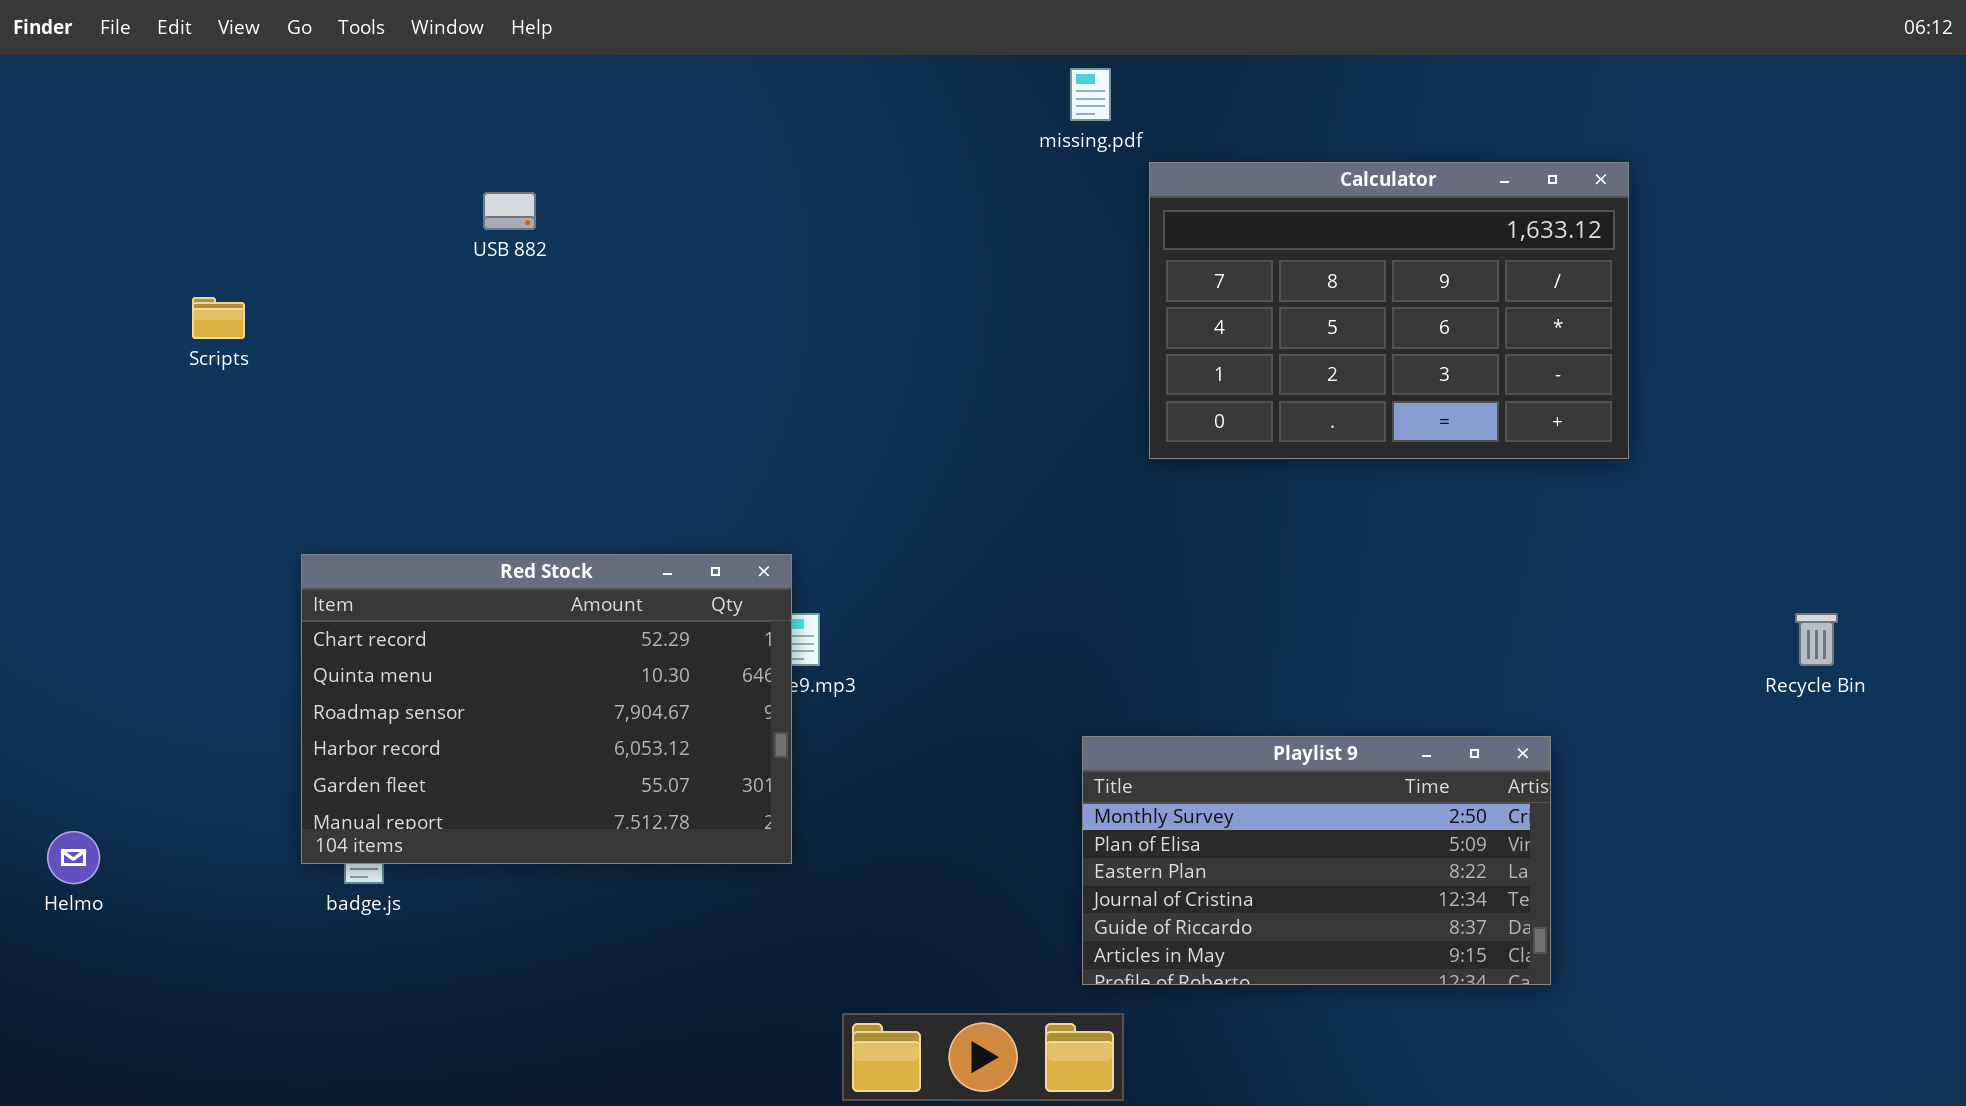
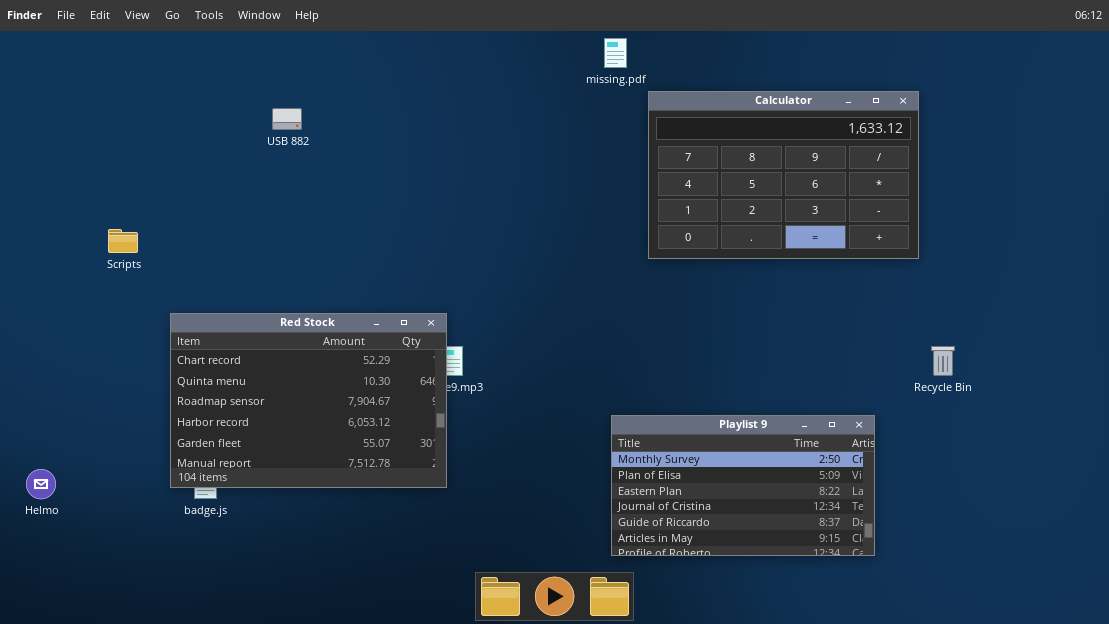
Scripts: [192,297,245,339] -> [108,229,138,253], moved
Recycle Bin: [1795,613,1838,666] -> [931,346,955,376], moved

